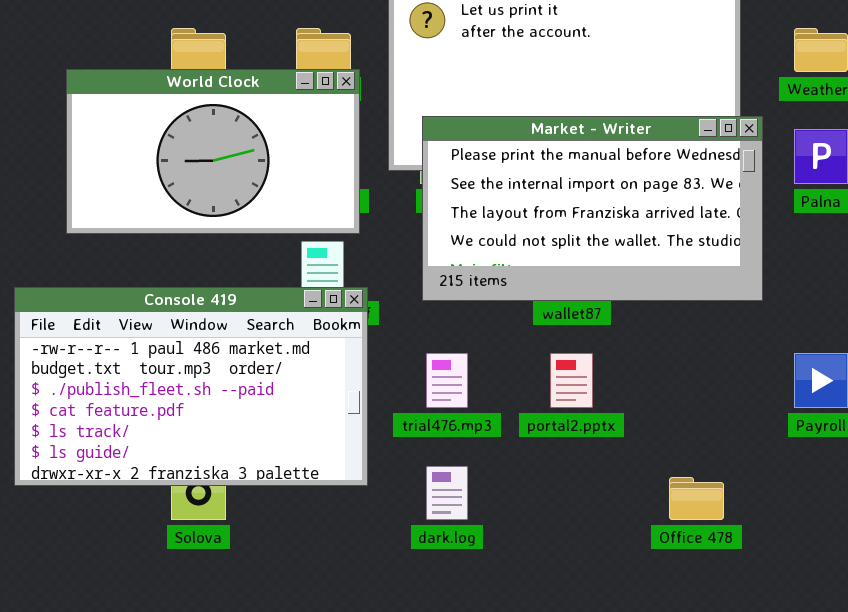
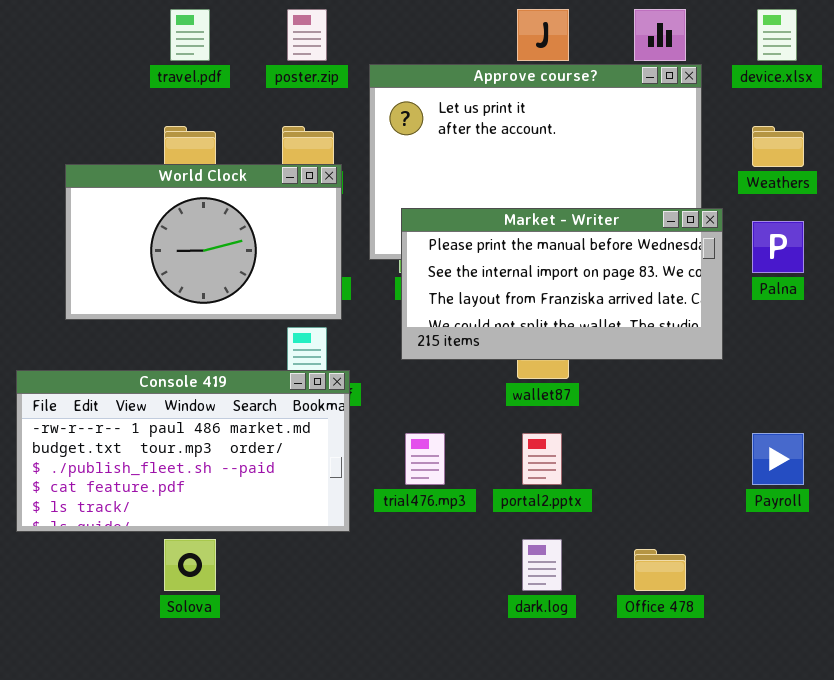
Market - Writer: [422,116,763,301] -> [401,208,723,360], resized
Console 419: [14,287,368,486] -> [16,370,350,532], resized
dark.log: [426,466,468,520] -> [522,539,562,591], moved

